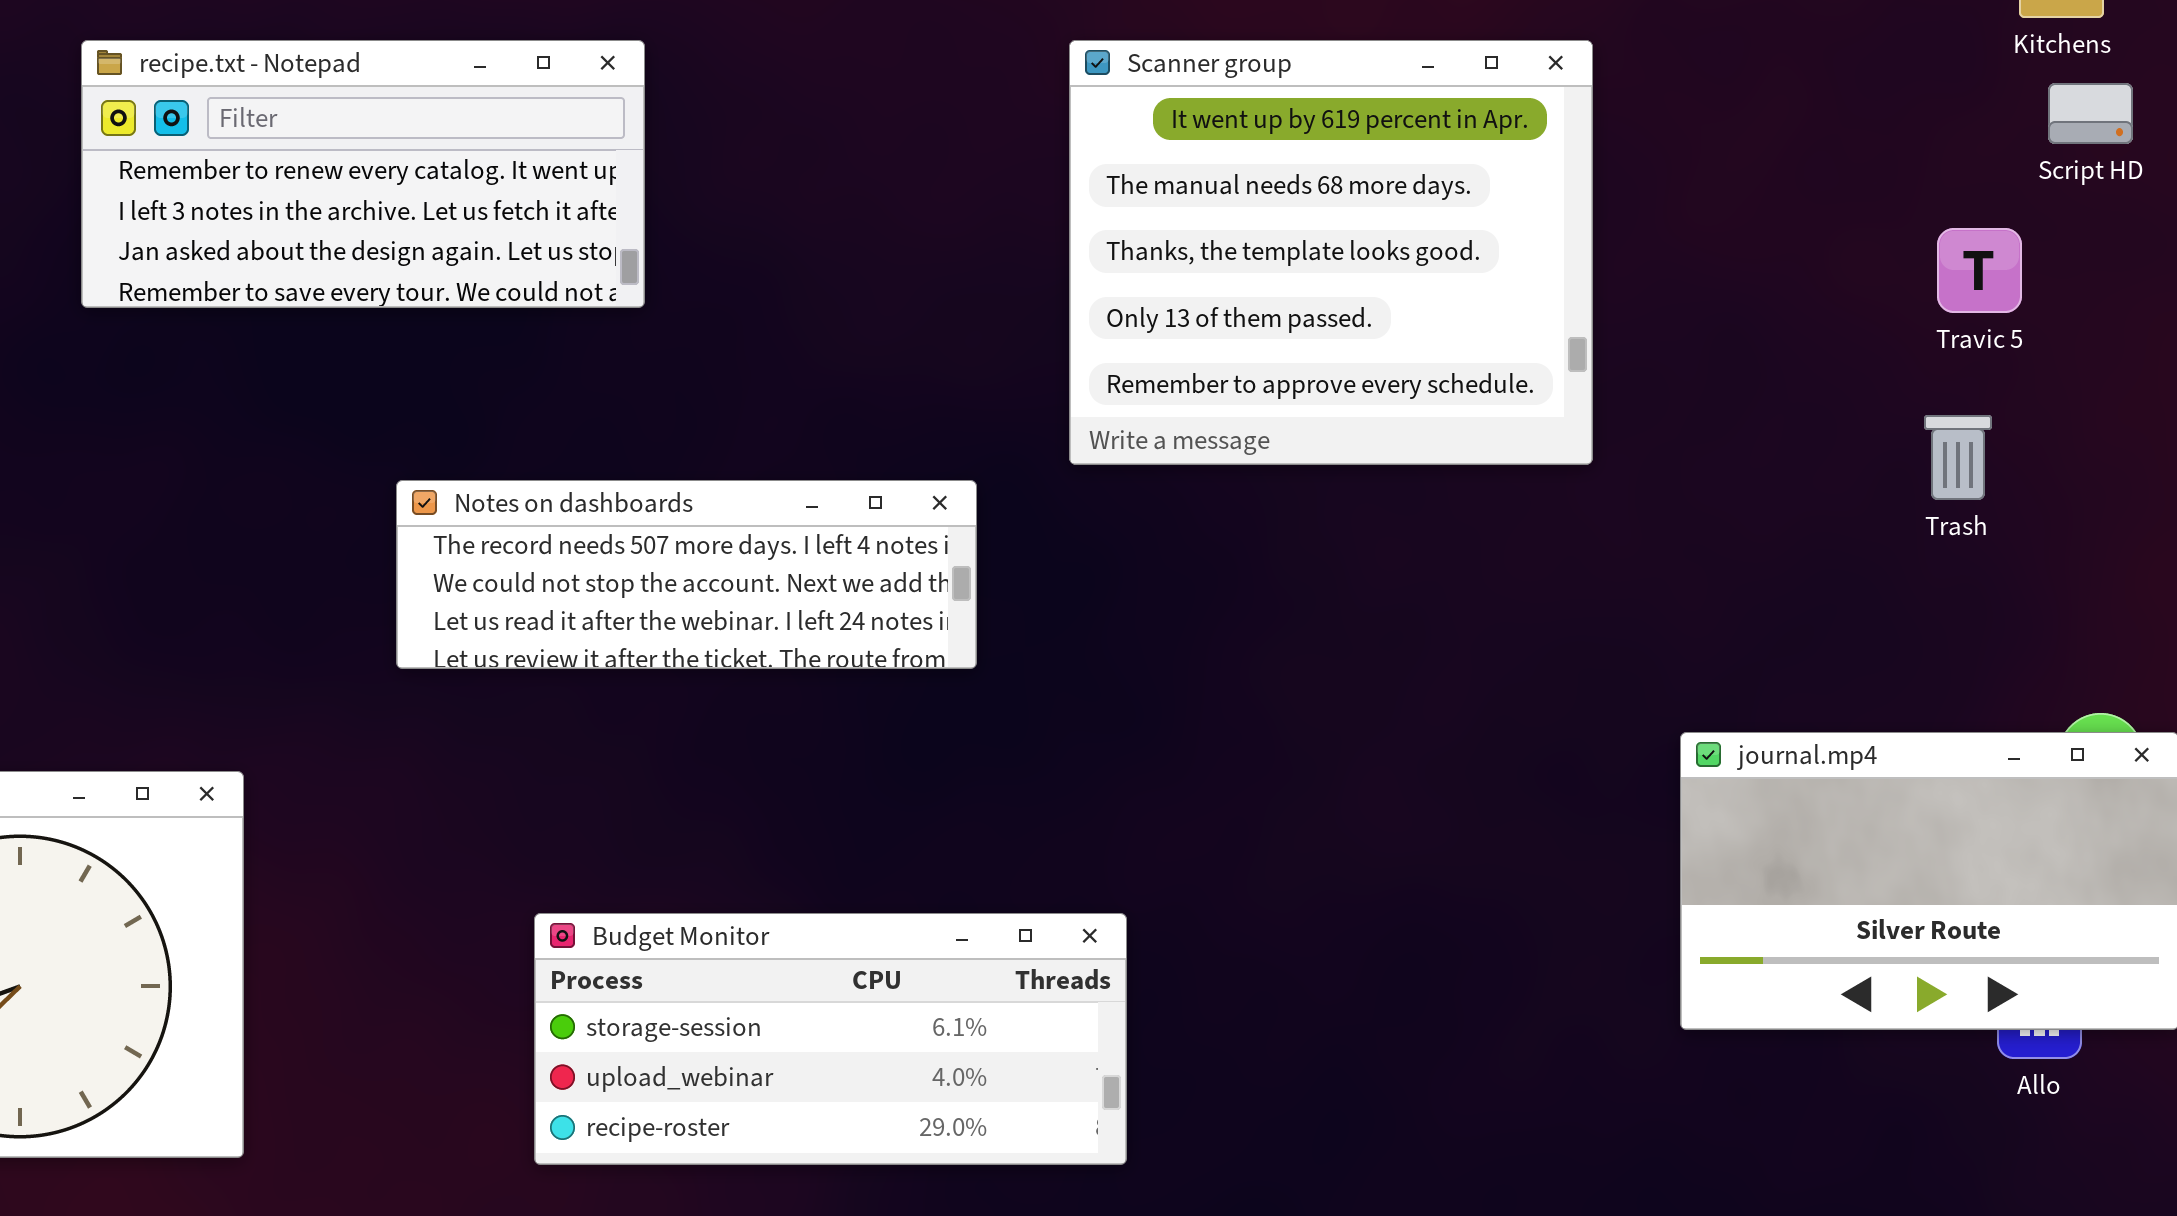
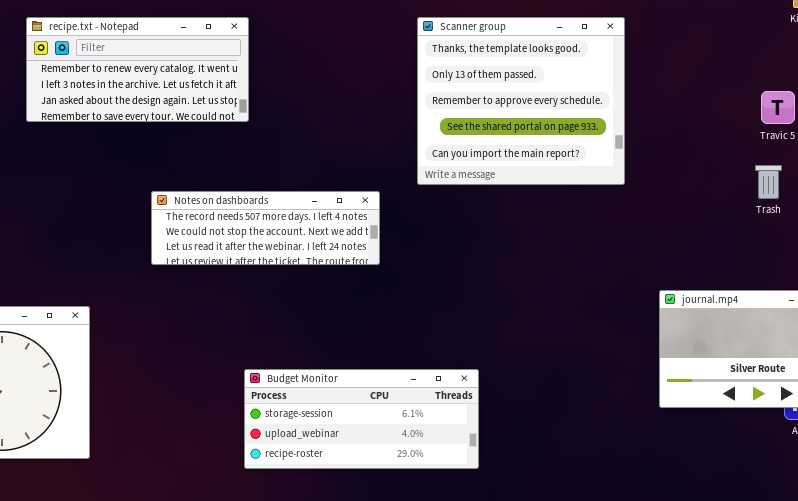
Scanner group: [1069,40,1593,465] -> [417,17,625,185], scrolled down 2 rows
Budget Monitor: [534,913,1127,1165] -> [244,369,479,469], moved

